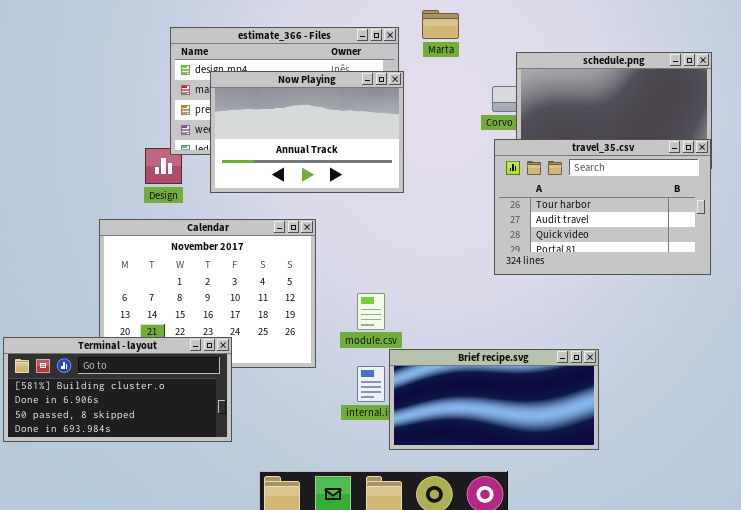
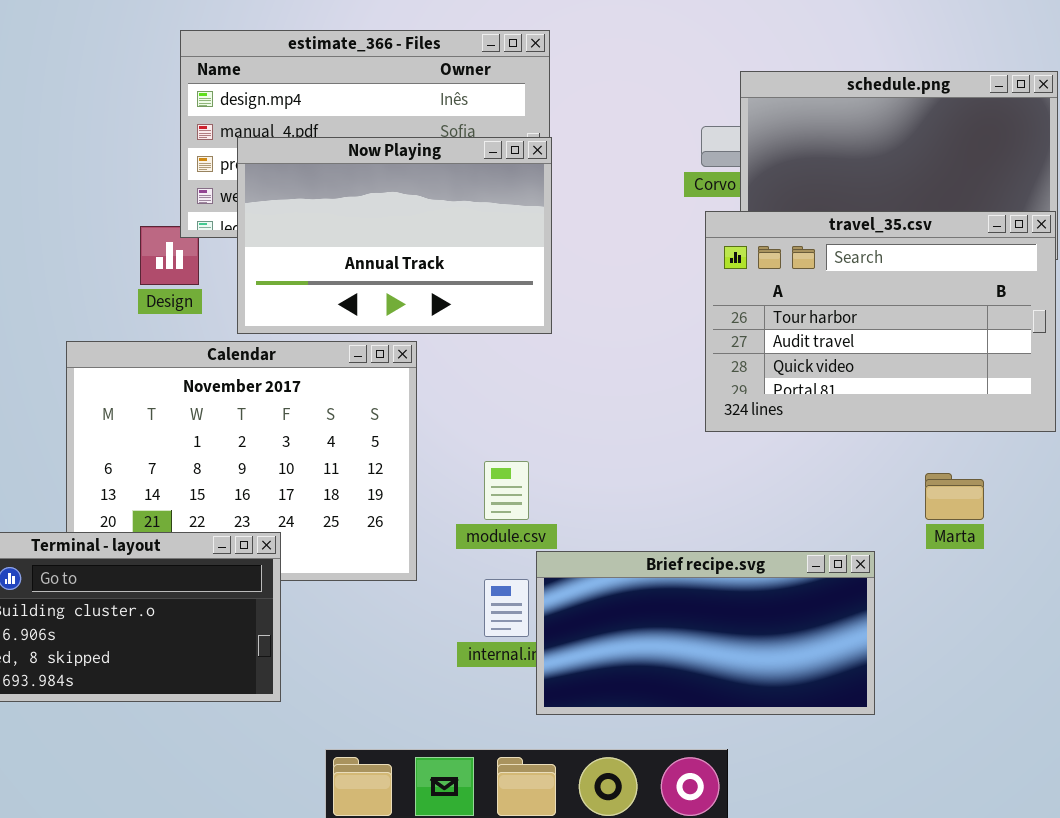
Marta: [422,10,459,39] -> [925,473,984,520], moved
Now Playing: [210,71,404,193] -> [237,137,552,334], moved

